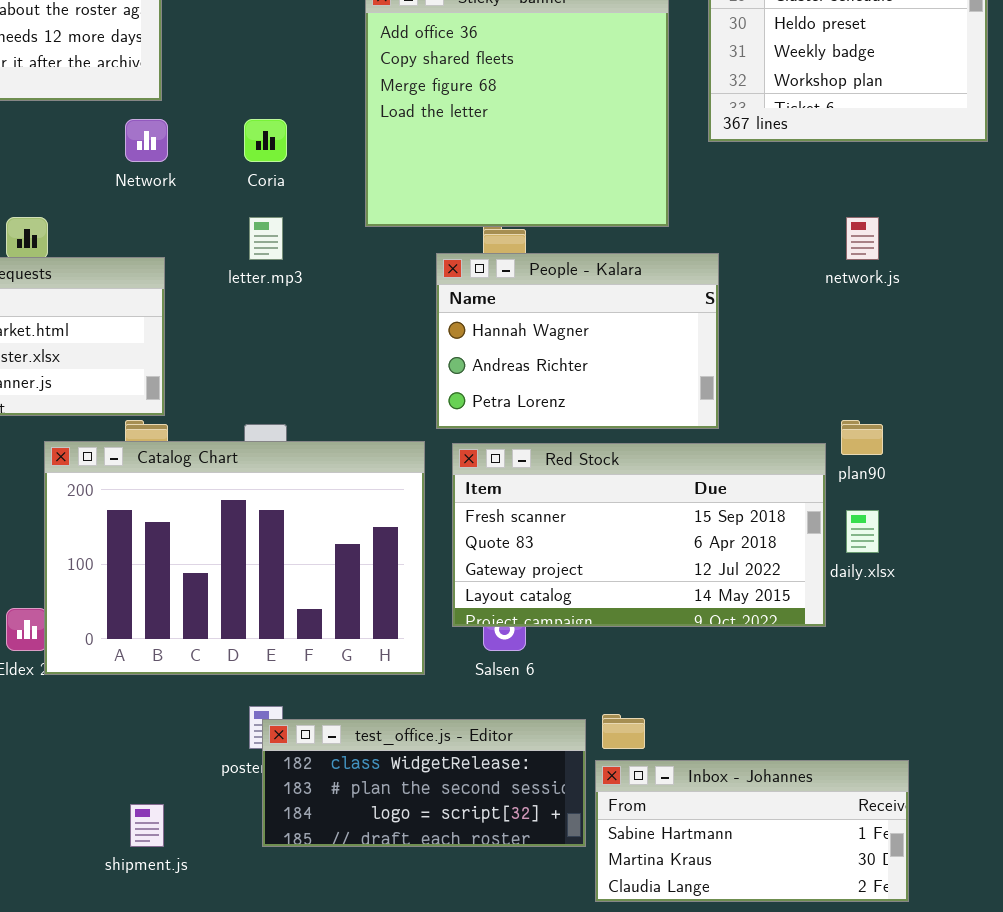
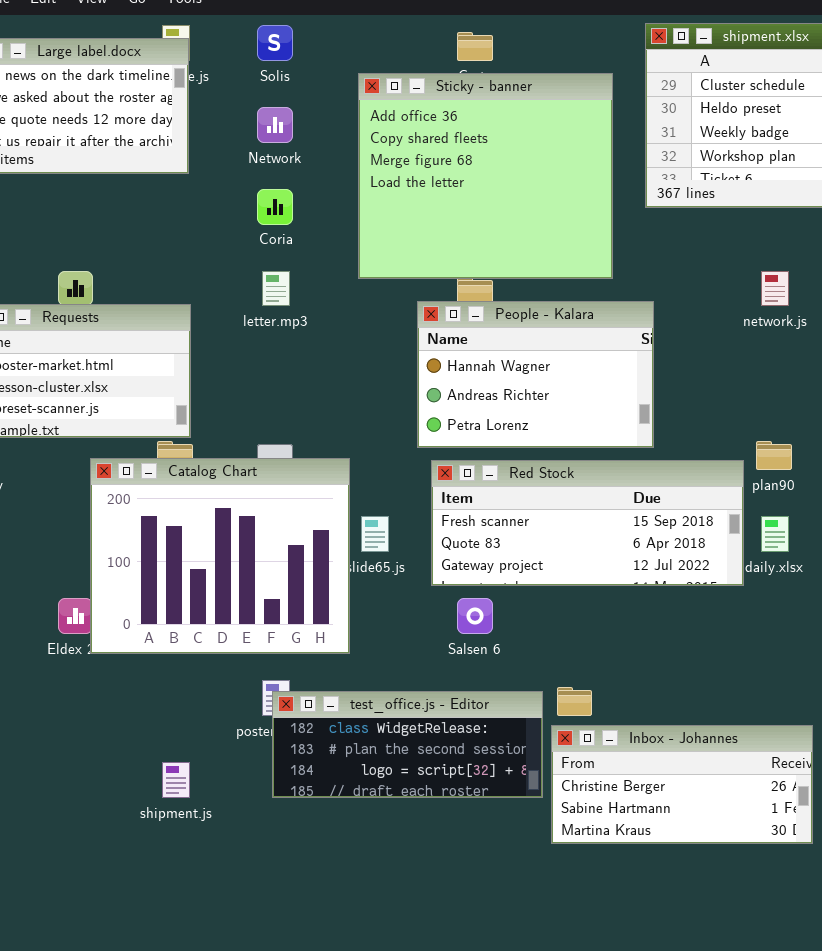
Network: [125,119,168,162] -> [257,107,293,143], moved
Catalog Chart: [44,441,425,675] -> [90,458,350,654], resized
Red Stock: [452,443,826,627] -> [431,460,744,586], resized
Inbox - Johannes: [595,760,909,902] -> [551,725,813,844], scrolled up 1 row

